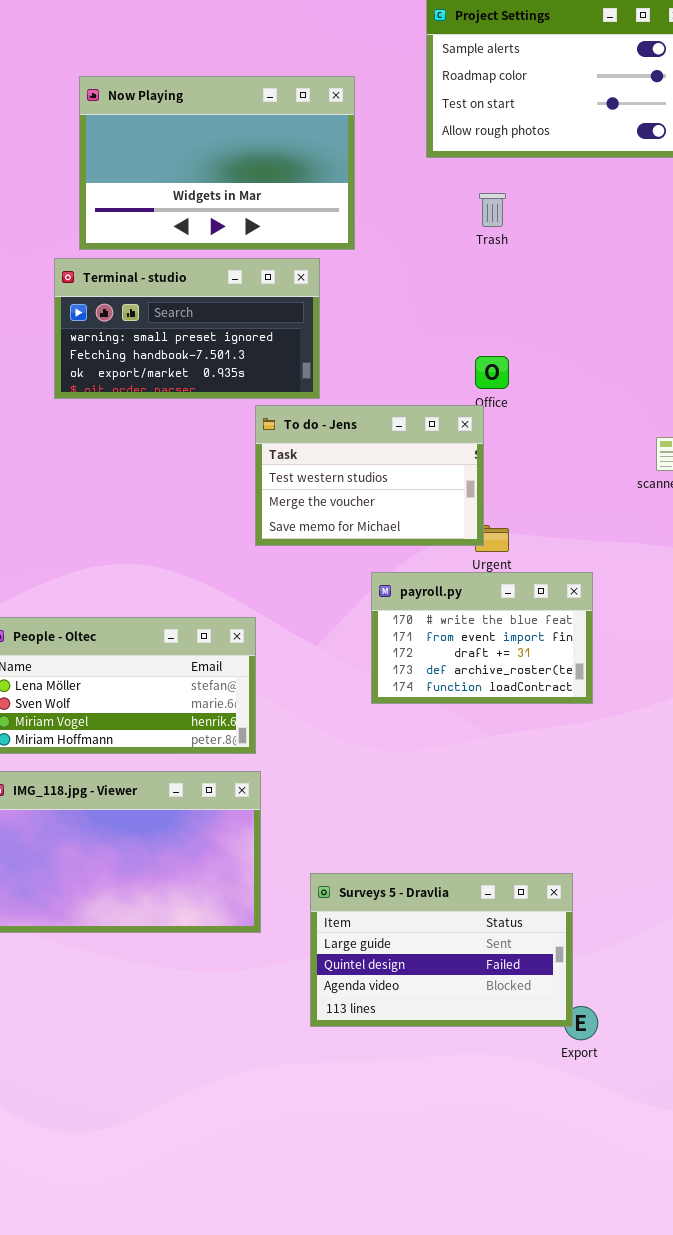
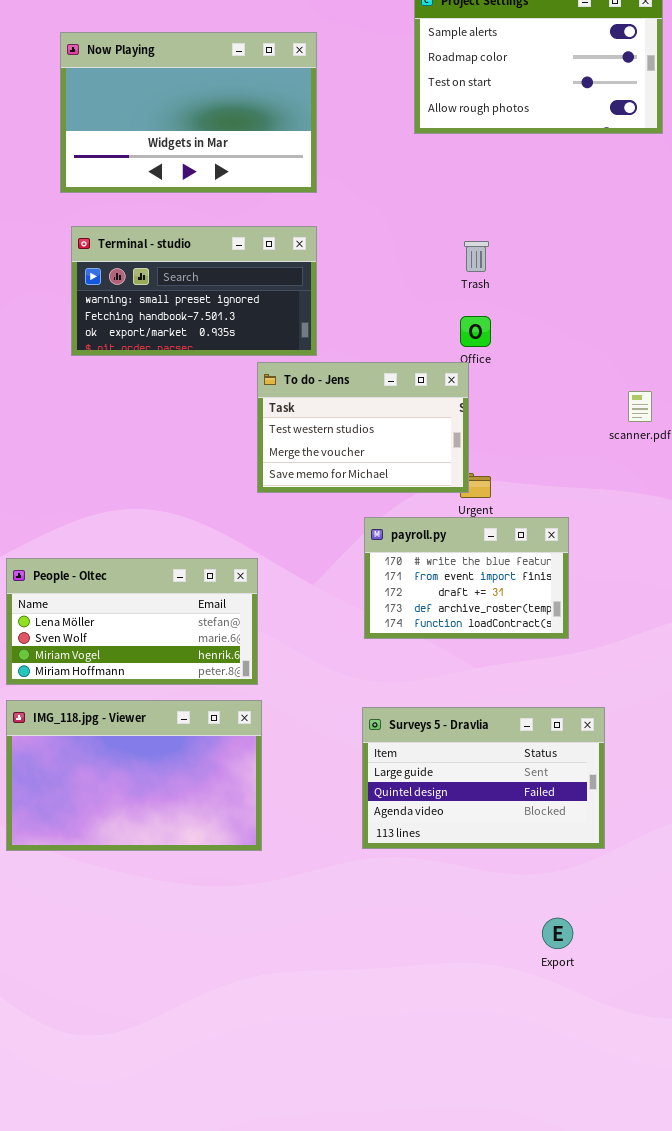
Now Playing: [79,76,355,250] -> [60,32,317,193], moved
Trash: [479,193,506,227] -> [464,241,489,272], moved
Surveys 5 - Dravlia: [310,873,573,1027] -> [362,707,605,849], moved

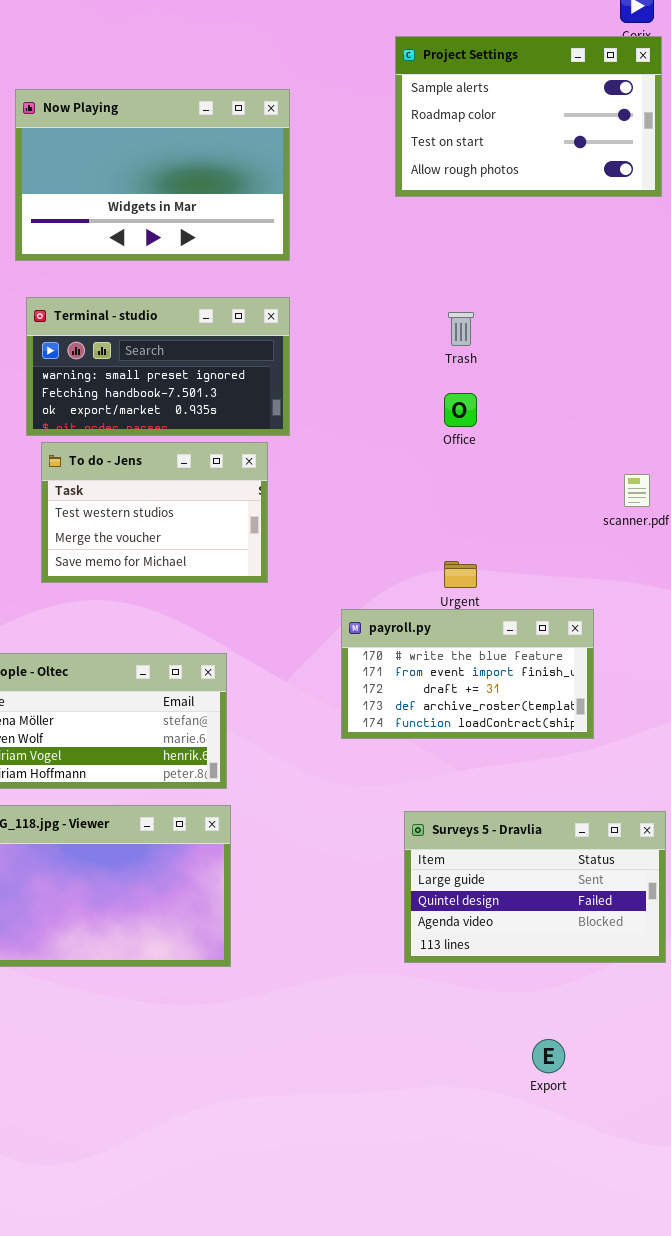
To do - Jens: [257,362,469,493] -> [41,442,268,583], moved
payroll.py: [364,517,569,639] -> [341,609,594,739], resized
Surveys 5 - Dravlia: [362,707,605,849] -> [404,811,666,963], moved

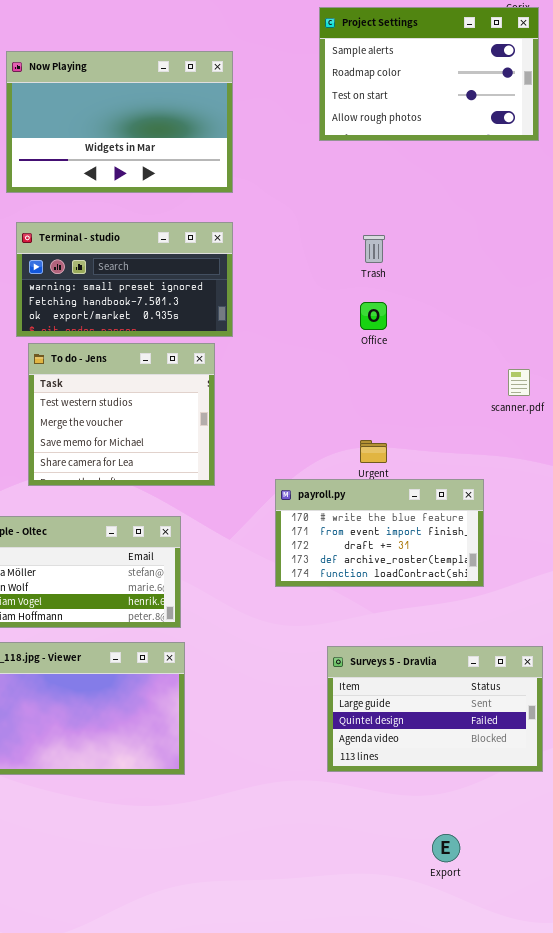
To do - Jens: [41,442,268,583] -> [28,343,215,486], resized

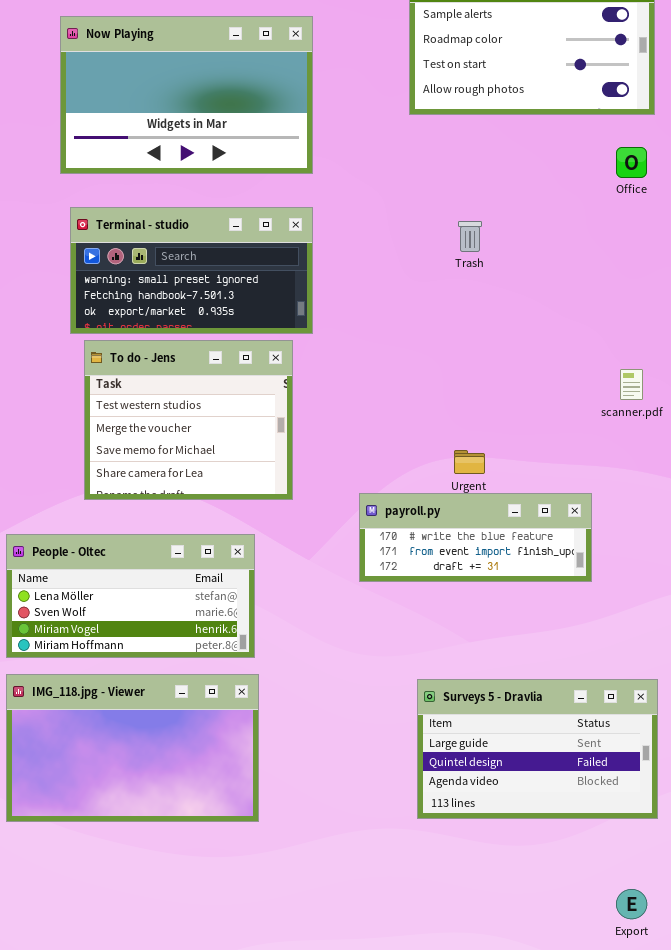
Office: [360,302,387,330] -> [616,147,647,178], moved
payroll.py: [275,479,484,587] -> [359,493,592,582], resized
Export: [432,834,460,862] -> [616,889,647,919], moved

